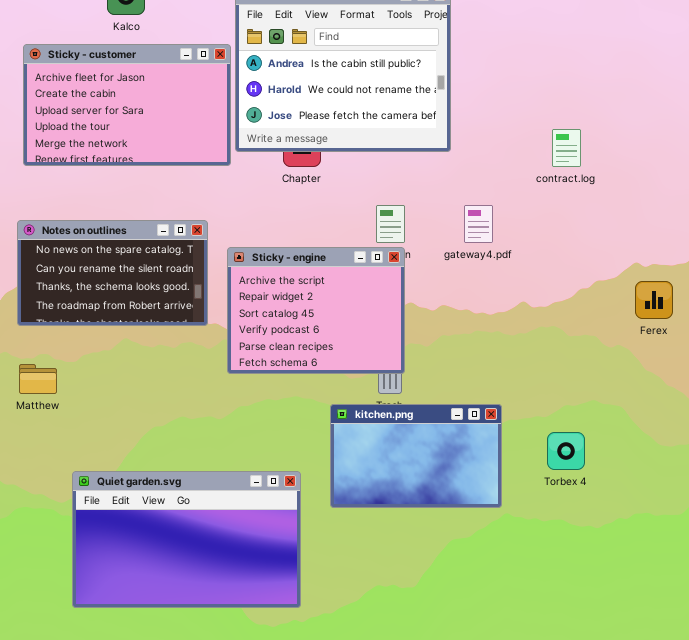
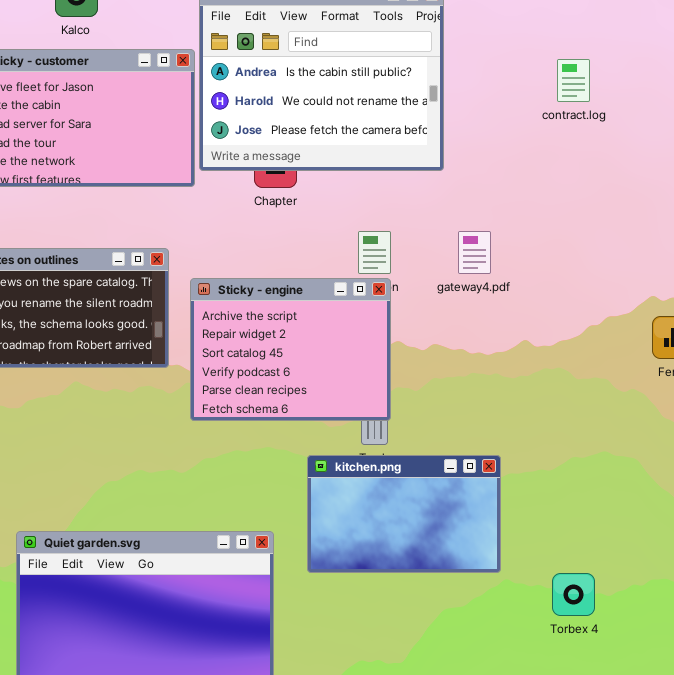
contract.log: [552,129,581,167] -> [557,59,590,102], moved
Torbex 4: [547,432,585,470] -> [552,573,595,616], moved

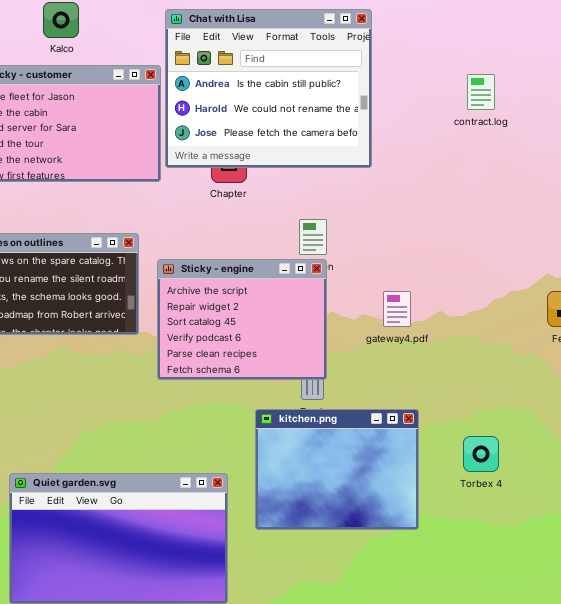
gateway4.pdf: [458,231,491,274] -> [383,291,411,327], moved
kitchen.png: [307,455,501,573] -> [255,409,419,530], resized
Torbex 4: [552,573,595,616] -> [463,436,499,472], moved

